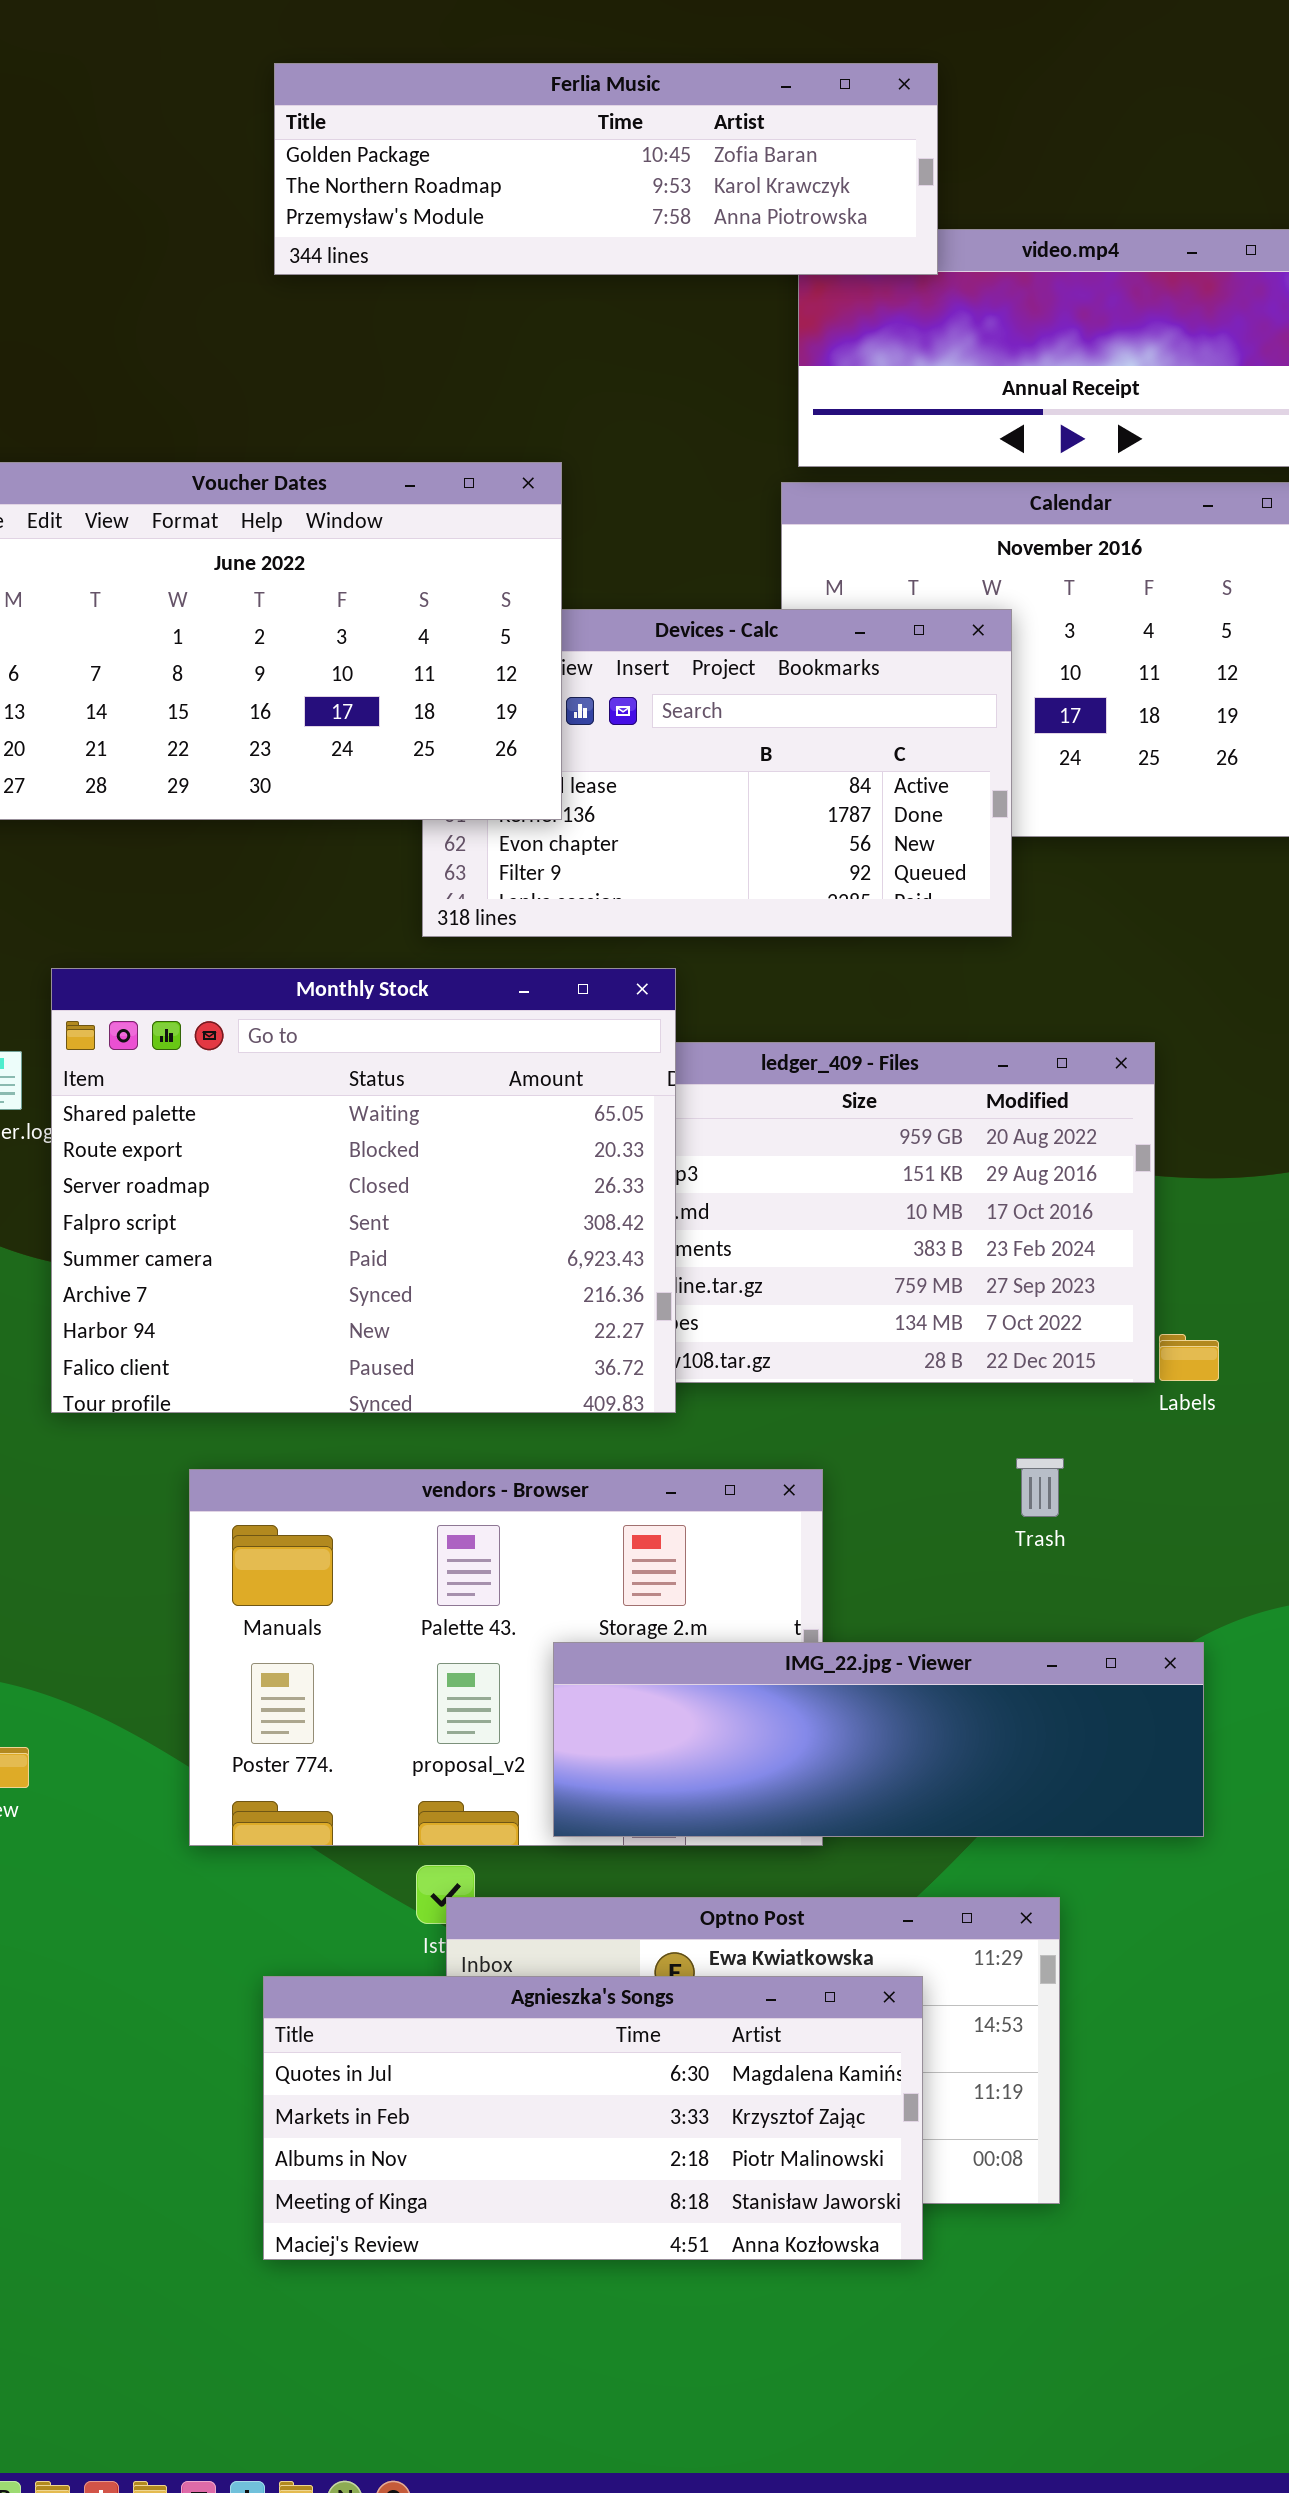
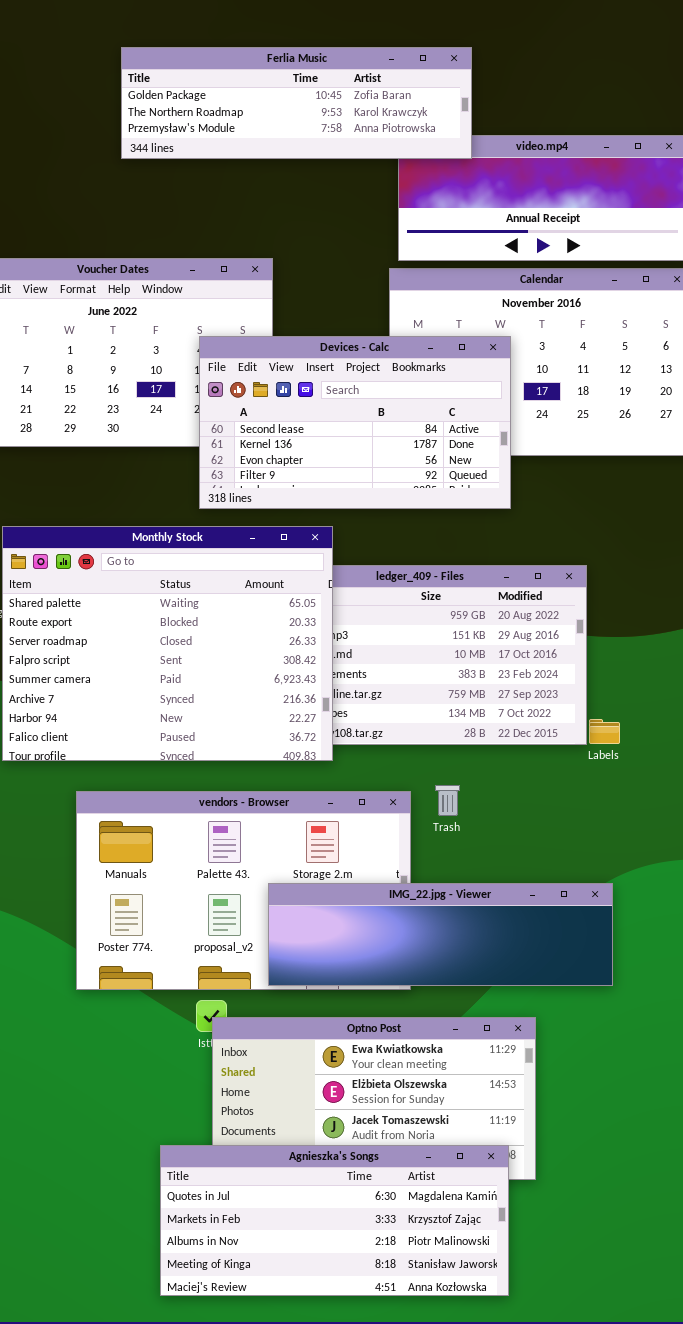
Devices - Calc: [422,609,1012,937] -> [199,336,511,509], raised
Trash: [1016,1458,1064,1517] -> [435,785,460,816], moved
Agnieszka's Songs: [263,1976,923,2260] -> [160,1145,509,1296], moved

